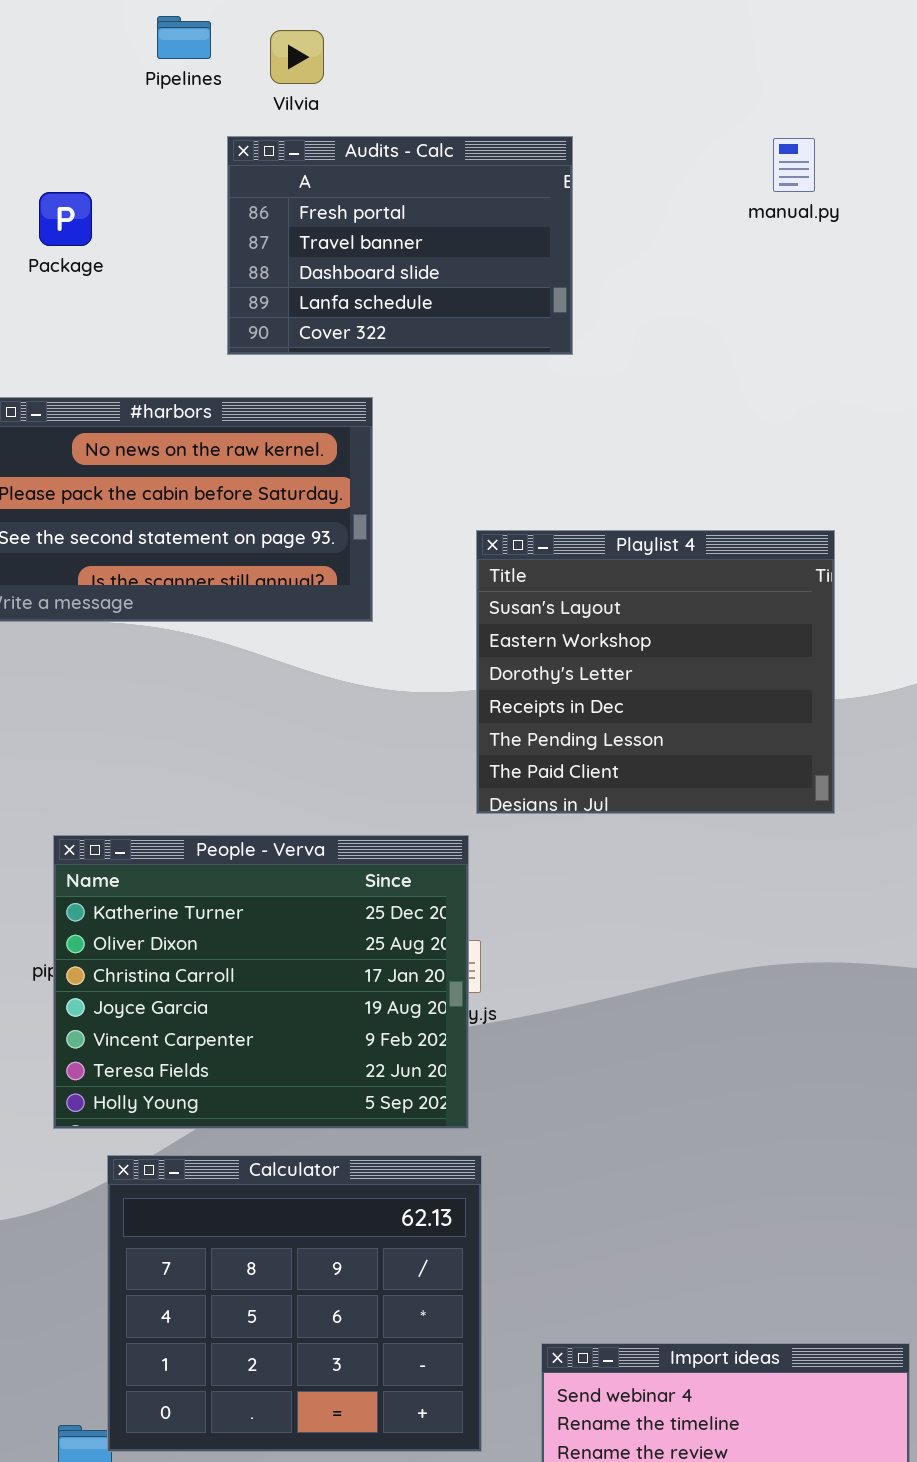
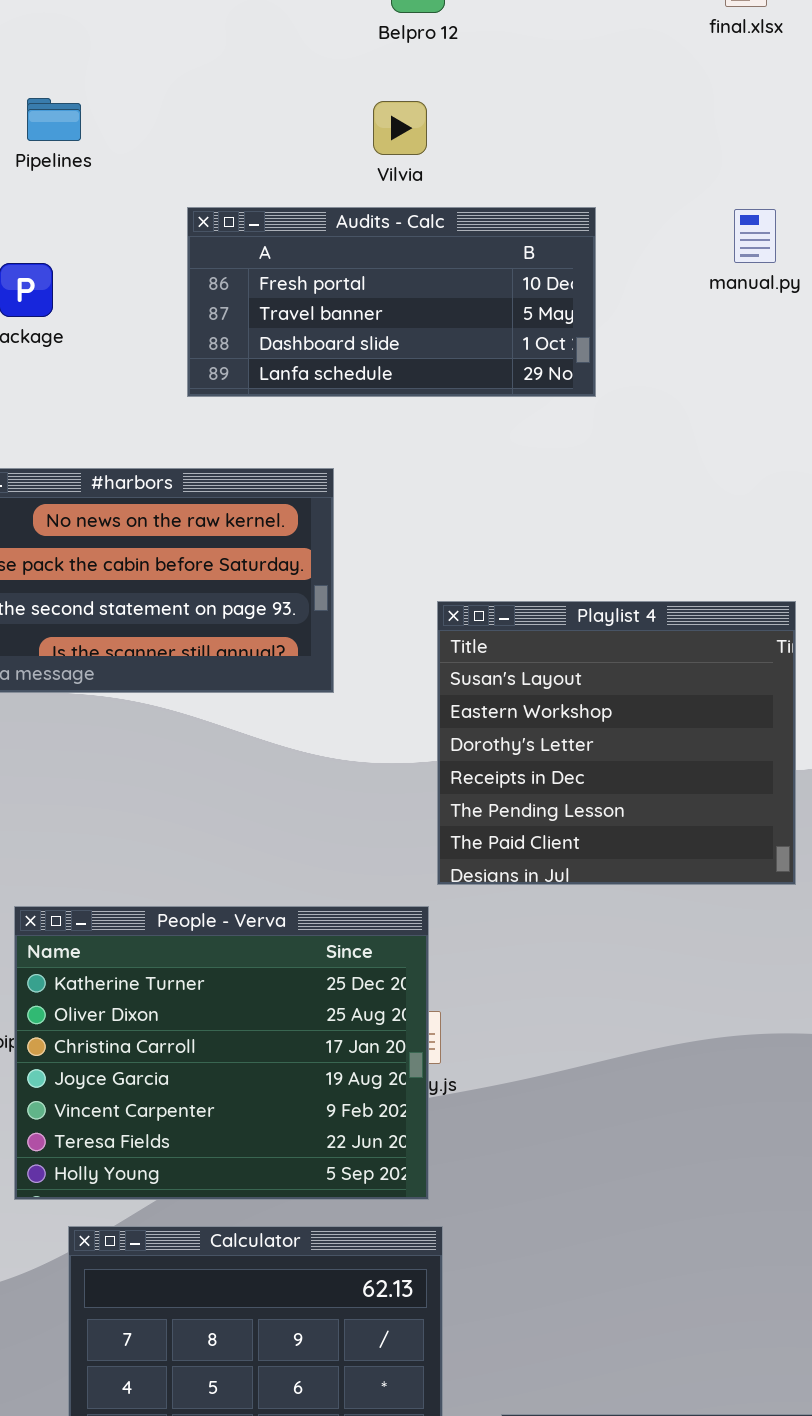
Pipelines: [157,16,211,59] -> [27,98,81,141], moved
Vilvia: [270,30,324,84] -> [373,101,427,155], moved
Audits - Calc: [227,136,573,355] -> [187,207,596,397], resized

